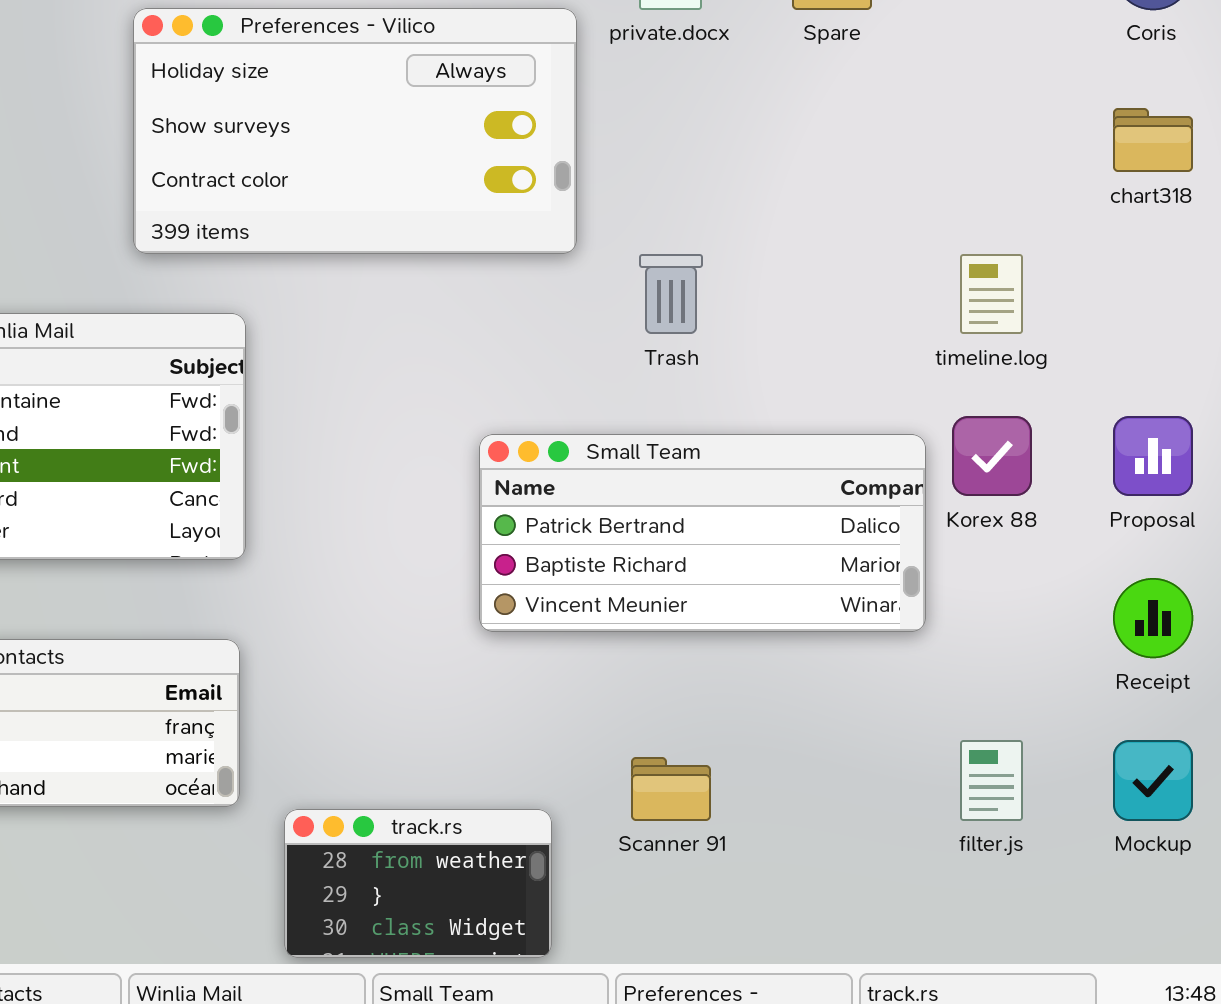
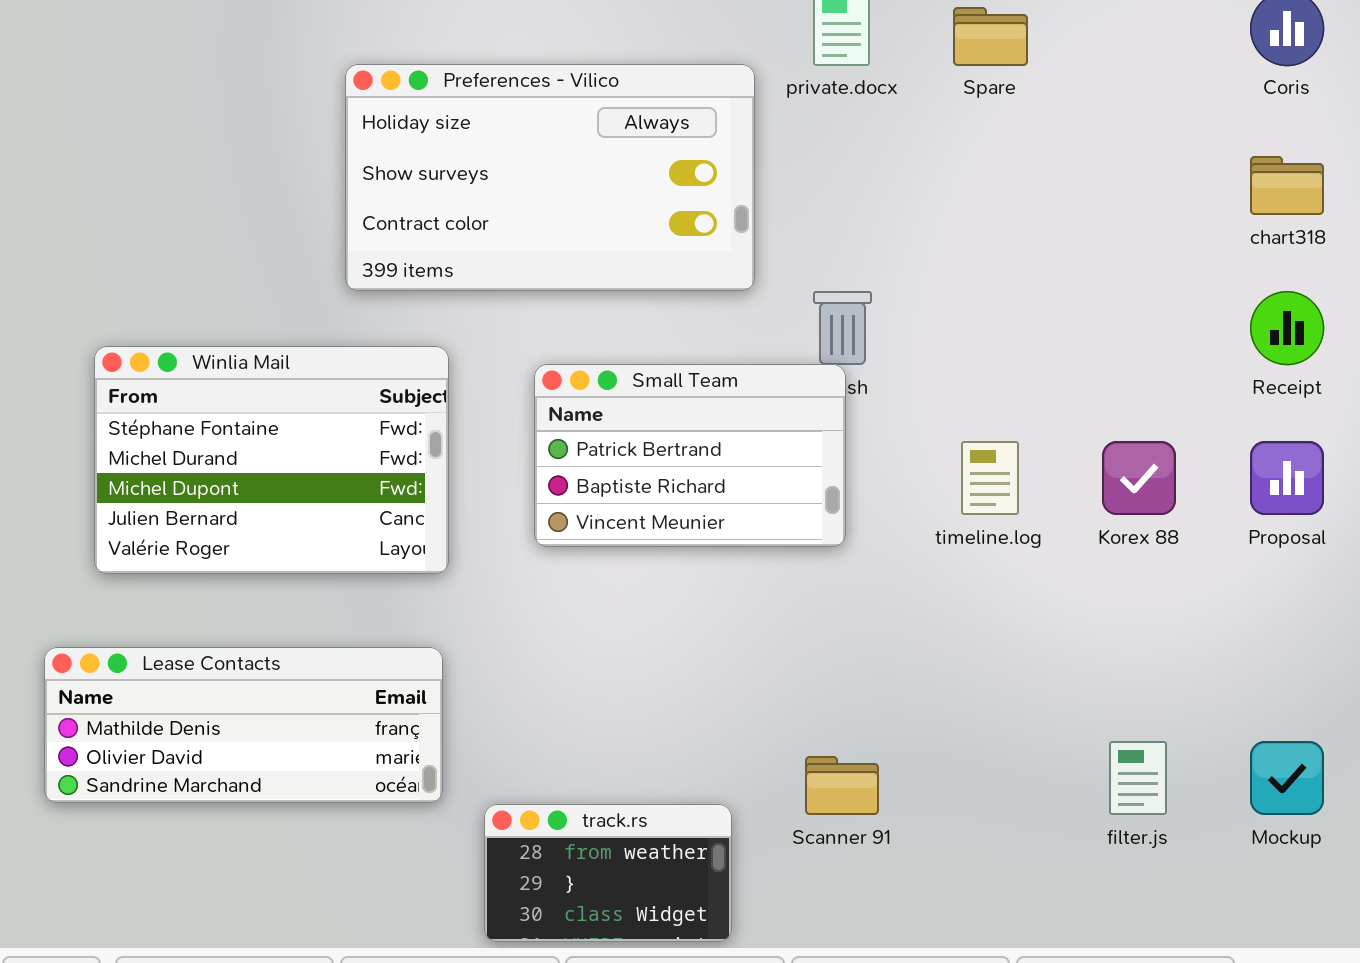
timeline.log: [960,254,1023,334] -> [961,441,1019,515], moved
Small Team: [479,434,926,632] -> [534,364,846,547], moved, resized
Receipt: [1113,578,1193,658] -> [1250,291,1324,365], moved

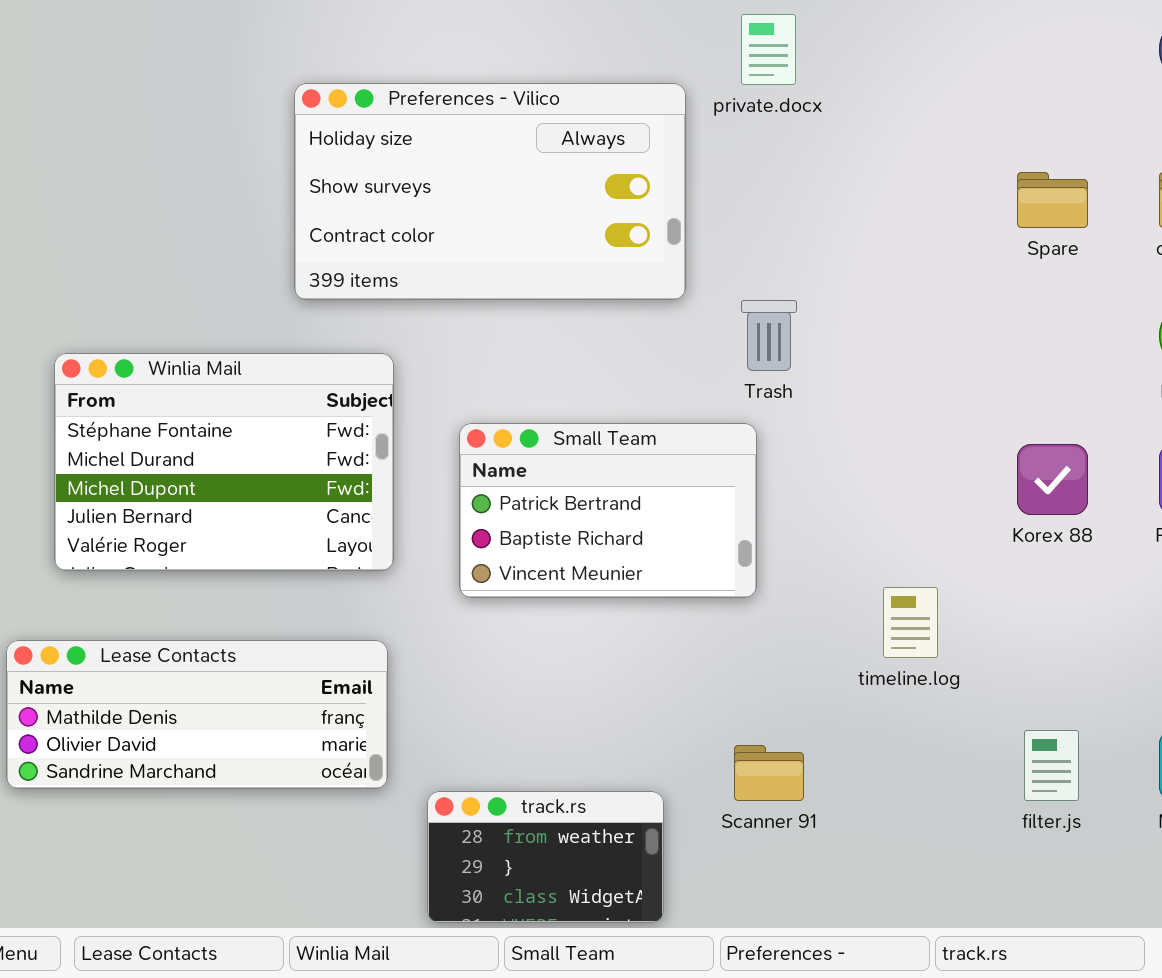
Spare: [953,7,1028,66] -> [1017,172,1088,228], moved
Small Team: [534,364,846,547] -> [459,423,757,598], moved
timeline.log: [961,441,1019,515] -> [883,587,938,658], moved

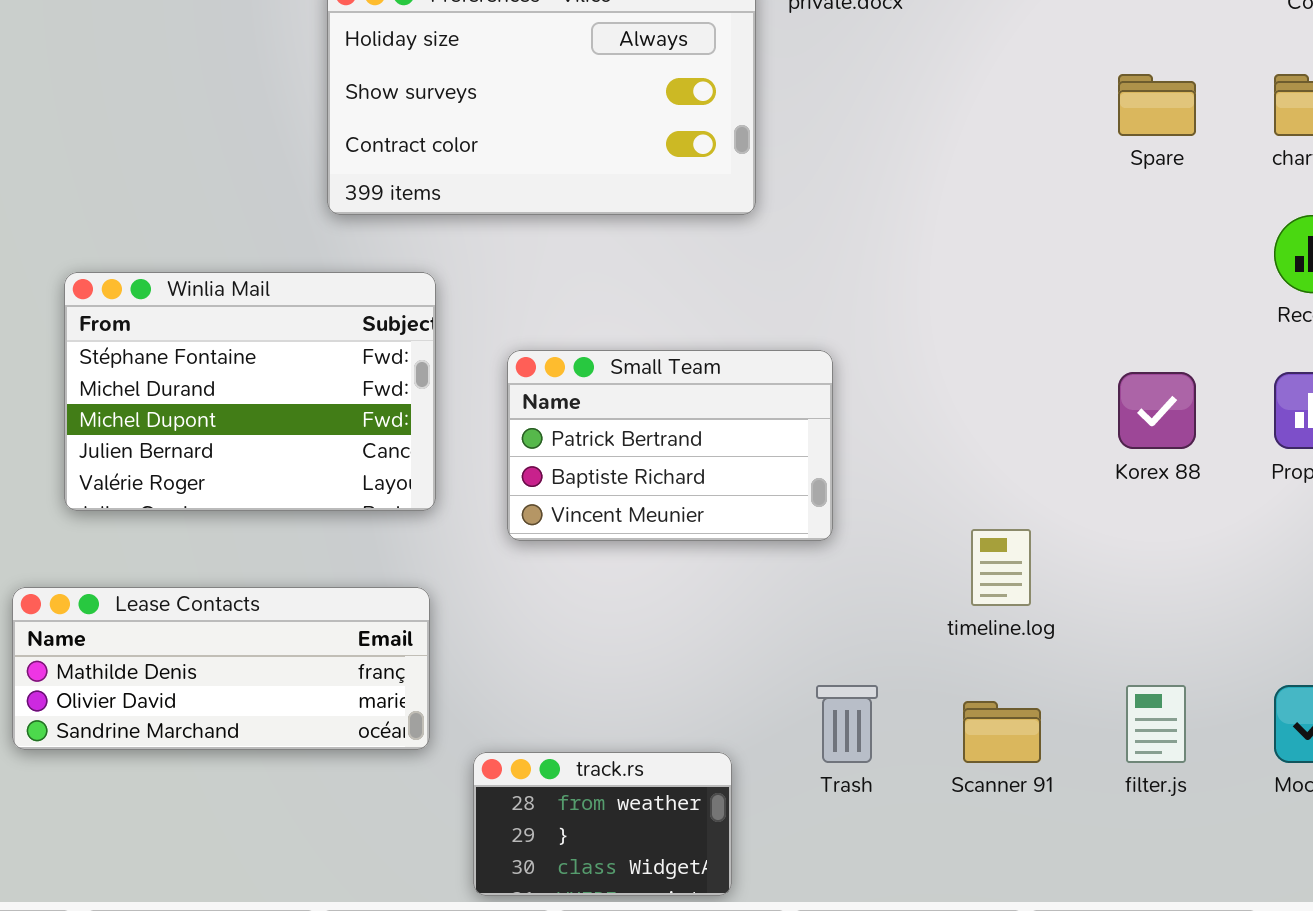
Trash: [741,300,797,371] -> [816,685,878,763], moved
Scanner 91: [734,745,804,801] -> [963,701,1041,763], moved

